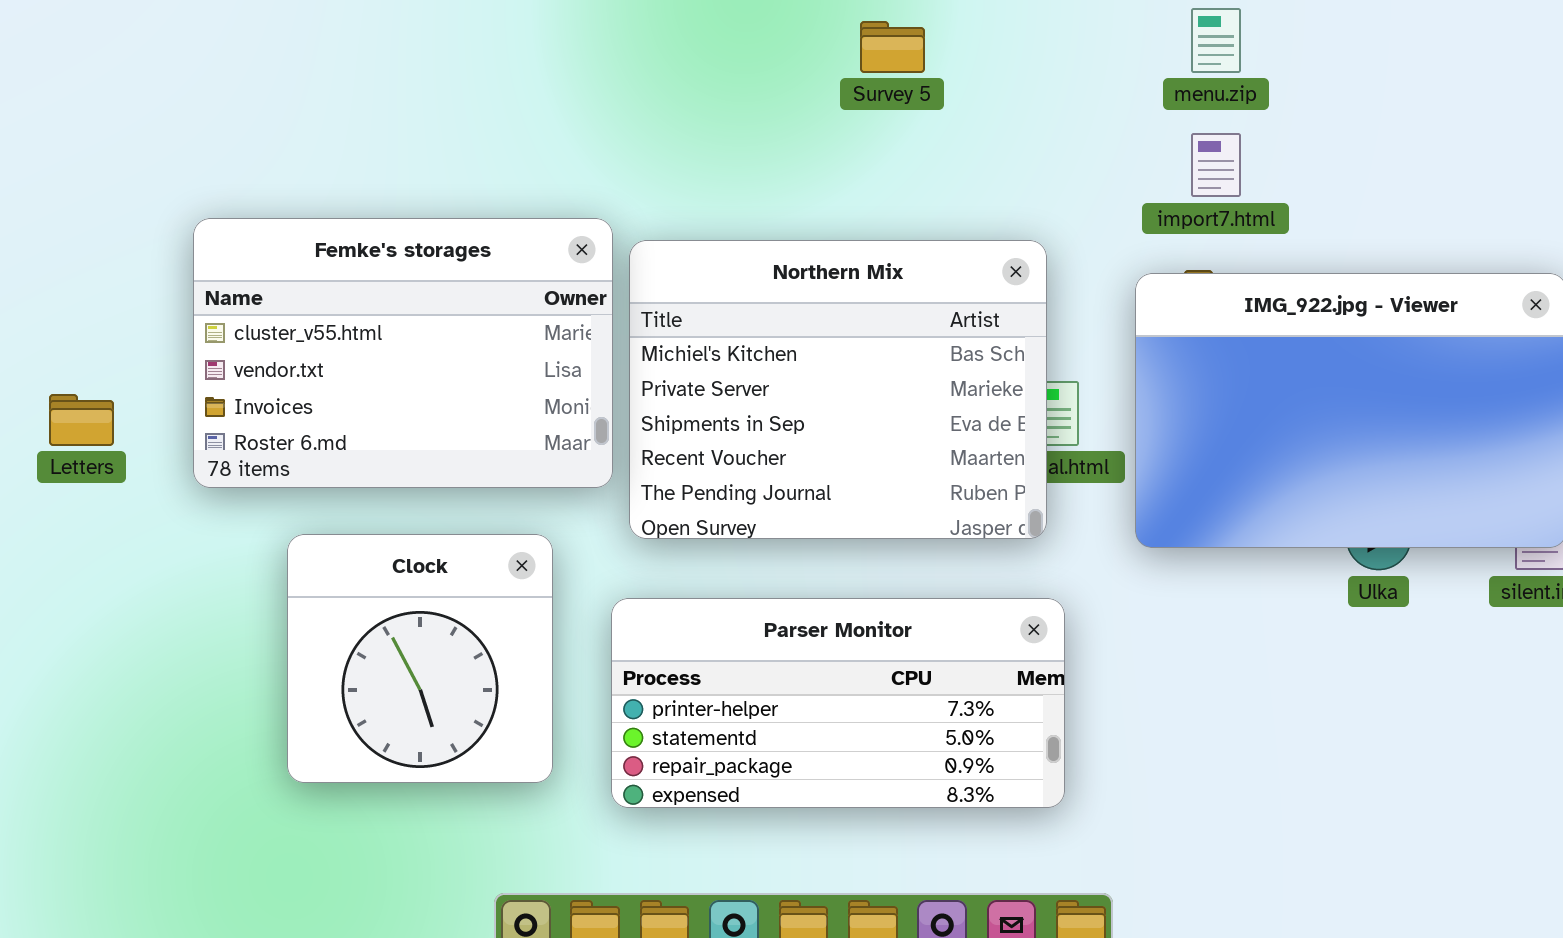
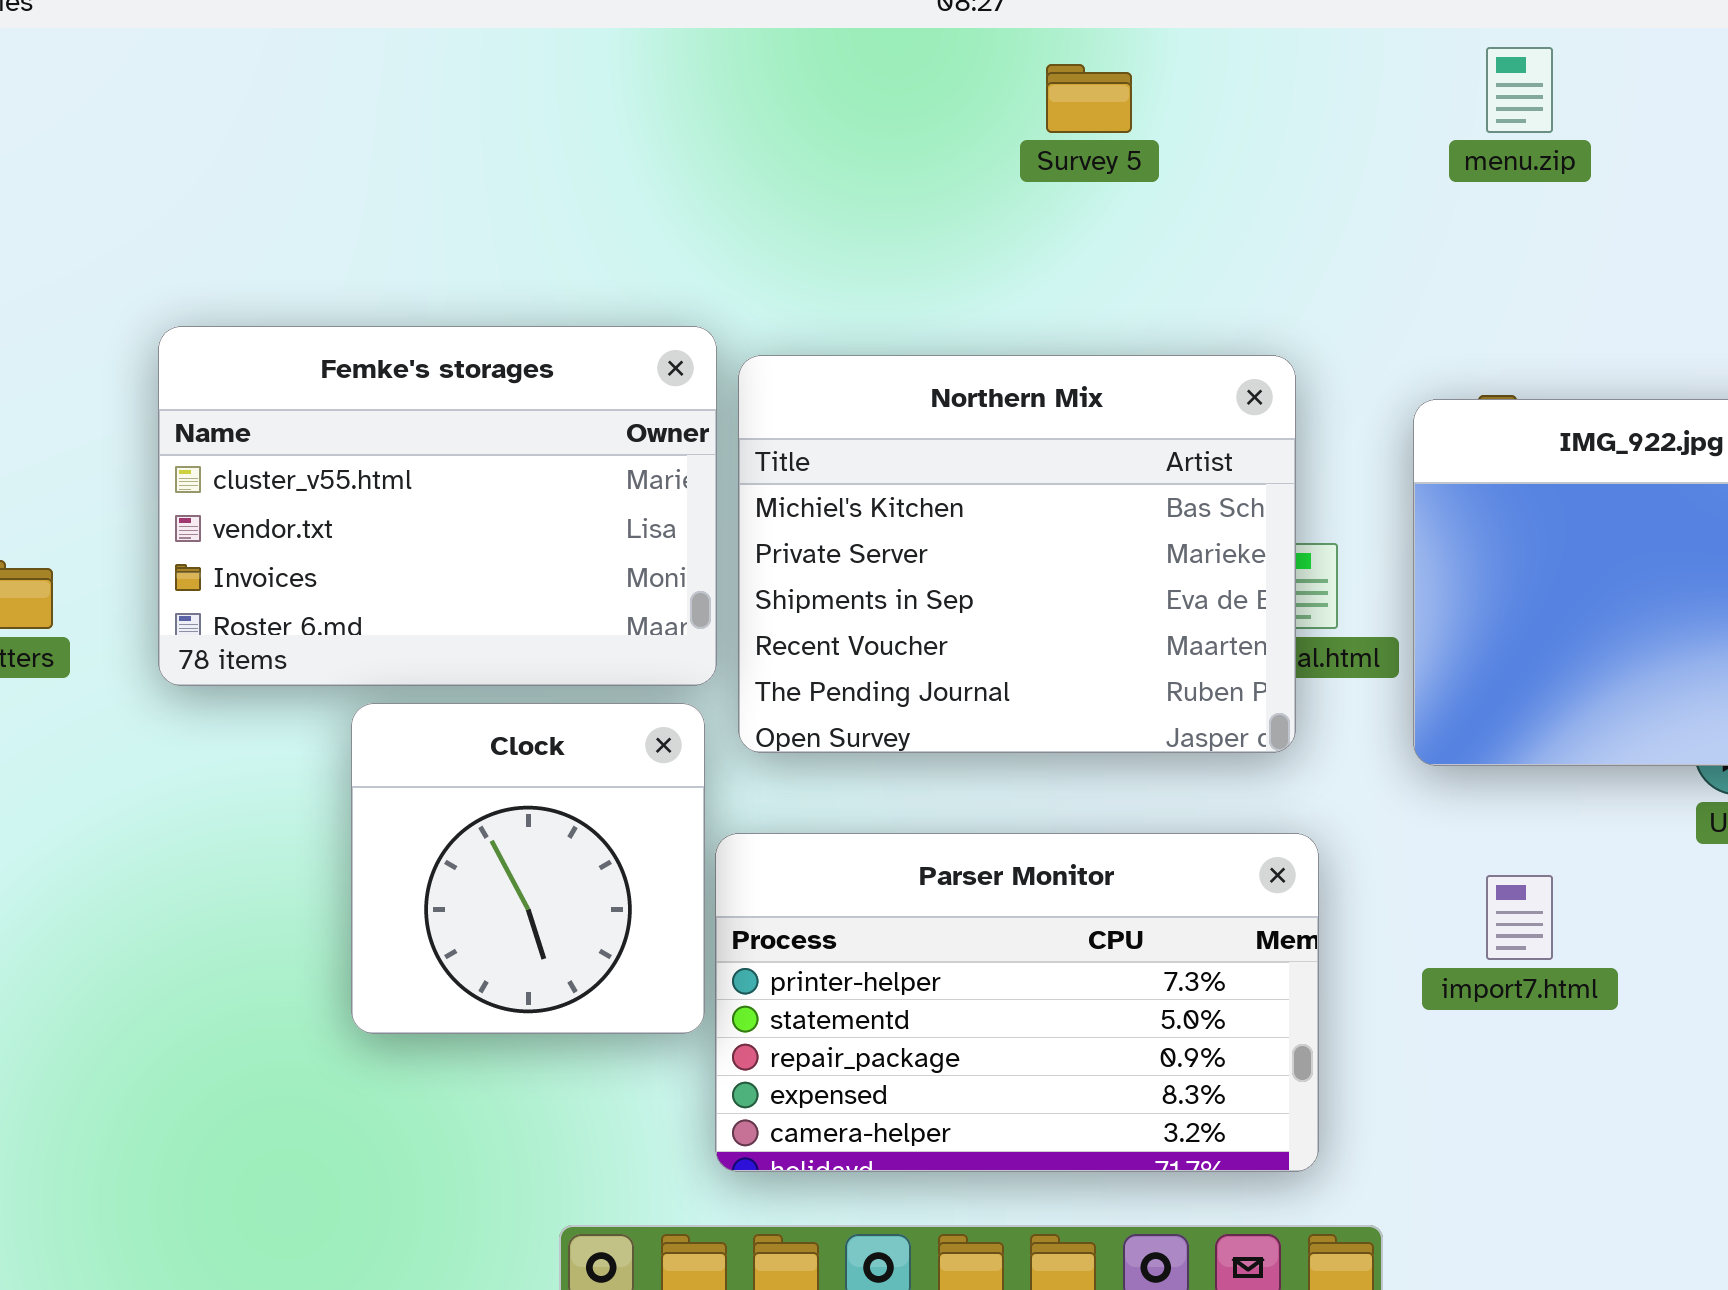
import7.html: [1191,133,1241,197] -> [1486,875,1553,960], moved
Clock: [287,534,553,783] -> [351,703,705,1034], moved
Parser Monitor: [611,598,1065,808] -> [715,833,1319,1172], resized

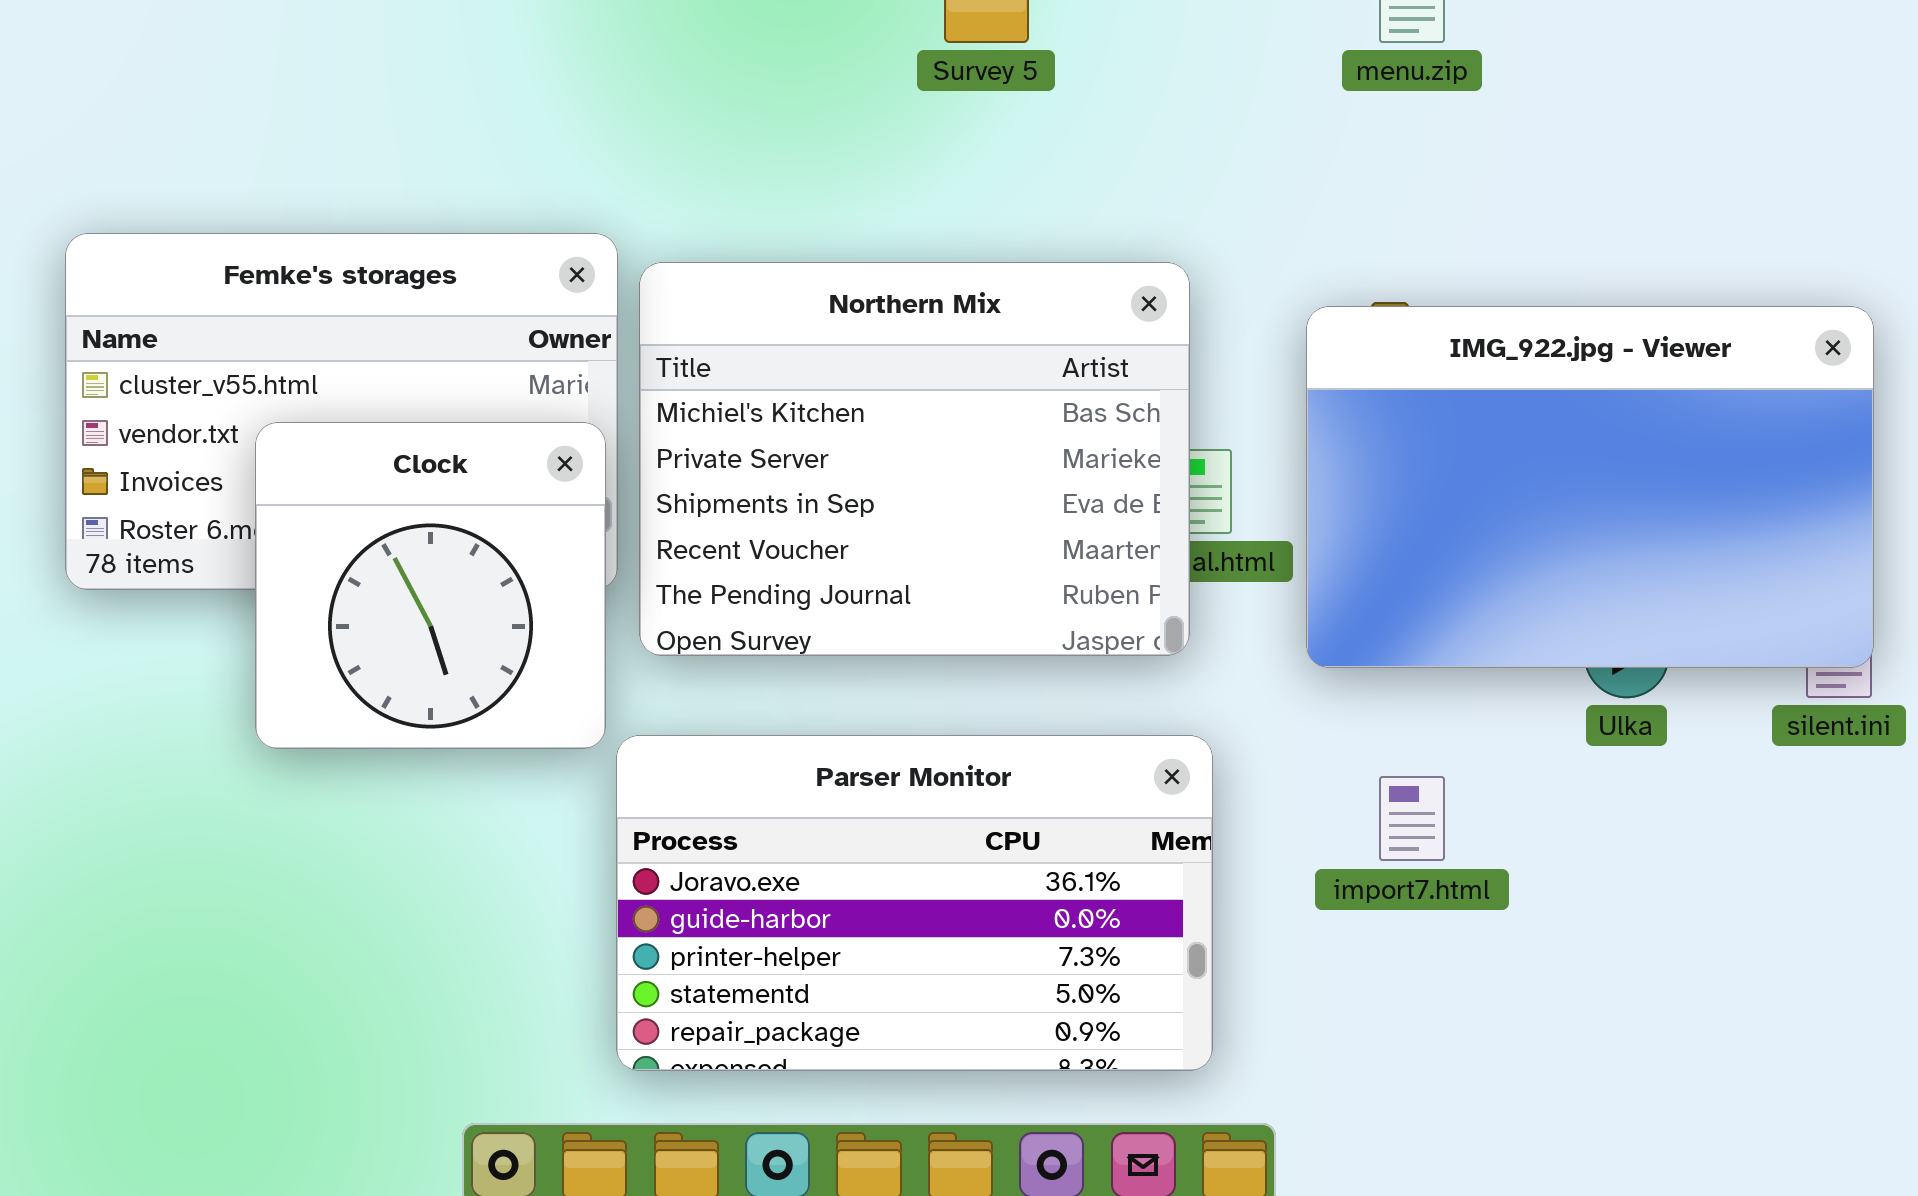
Clock: [351,703,705,1034] -> [255,422,606,749], moved
Parser Monitor: [715,833,1319,1172] -> [616,735,1213,1071], scrolled up 2 rows

